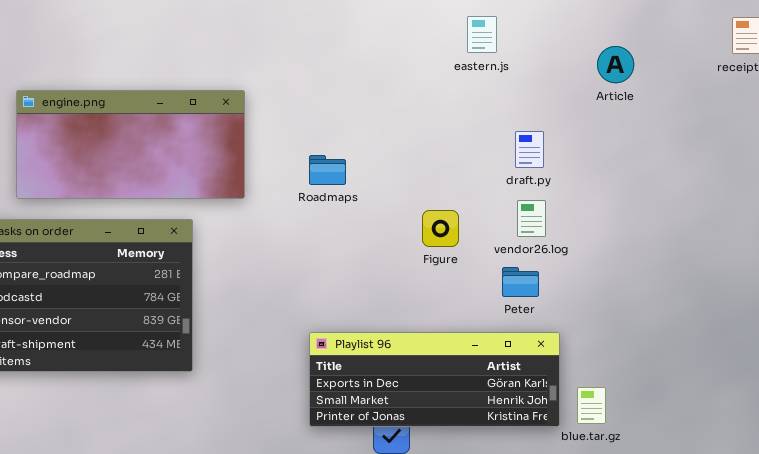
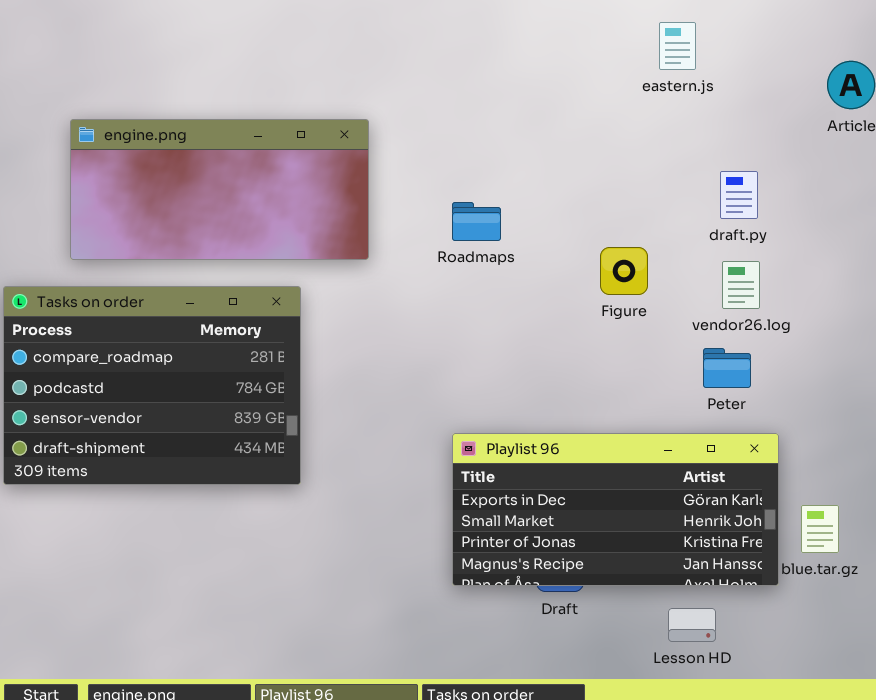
Figure: [422,210,459,247] -> [600,247,648,295], moved
Playlist 96: [309,332,560,427] -> [452,433,779,586], resized

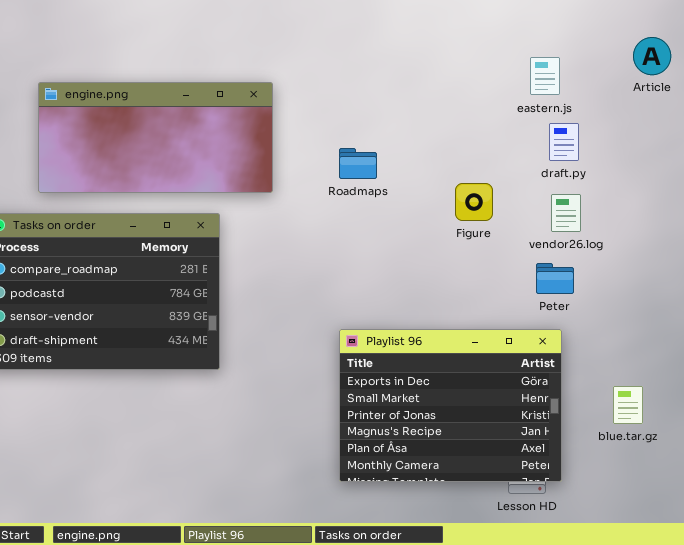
eastern.js: [659,22,696,70] -> [530,57,560,95], moved
Playlist 96: [452,433,779,586] -> [339,329,562,482], resized

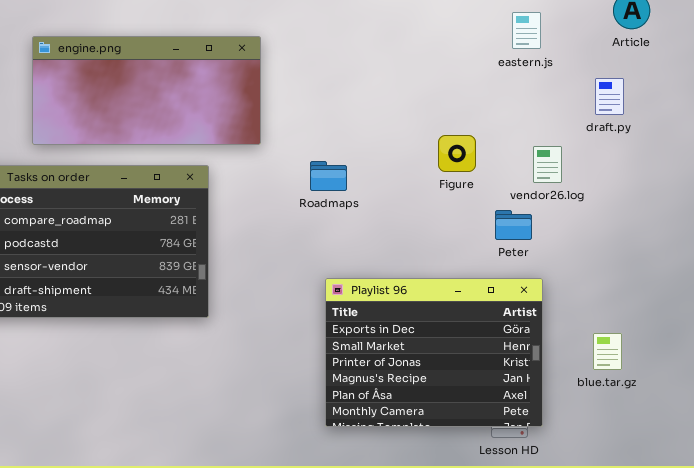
draft.py: [549,123,579,161] -> [595,78,624,115], moved
Roadmaps: [339,148,377,179] -> [310,161,347,191], moved
Peter: [536,263,574,294] -> [495,210,532,240], moved

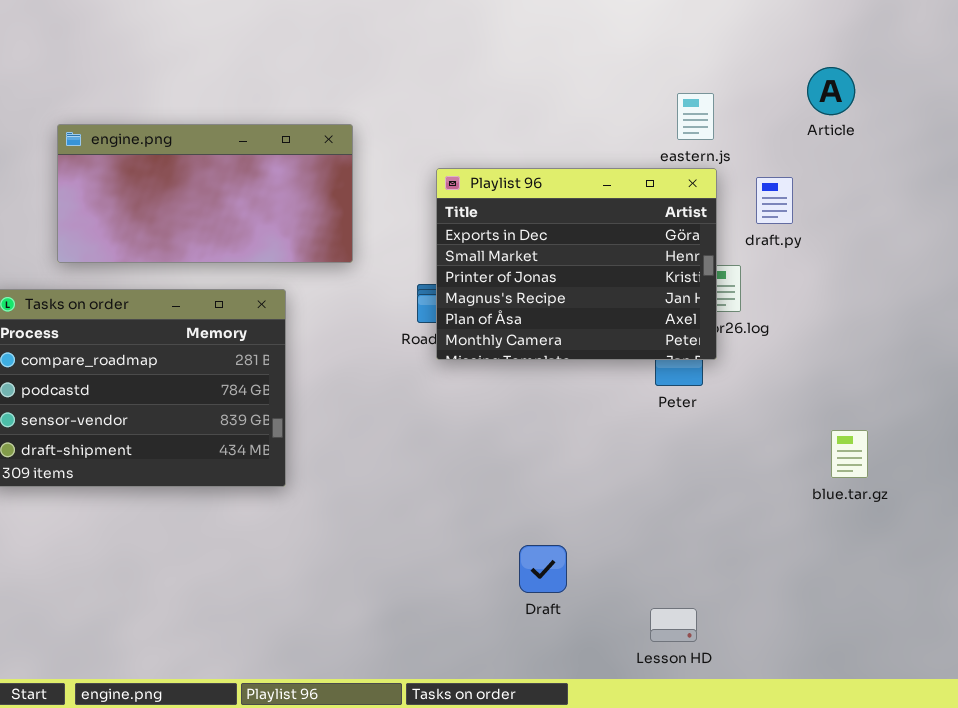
draft.py: [595,78,624,115] -> [756,177,793,224], moved
Playlist 96: [325,278,543,427] -> [436,168,717,360], moved
blue.tar.gz: [593,333,622,370] -> [831,430,868,478], moved

